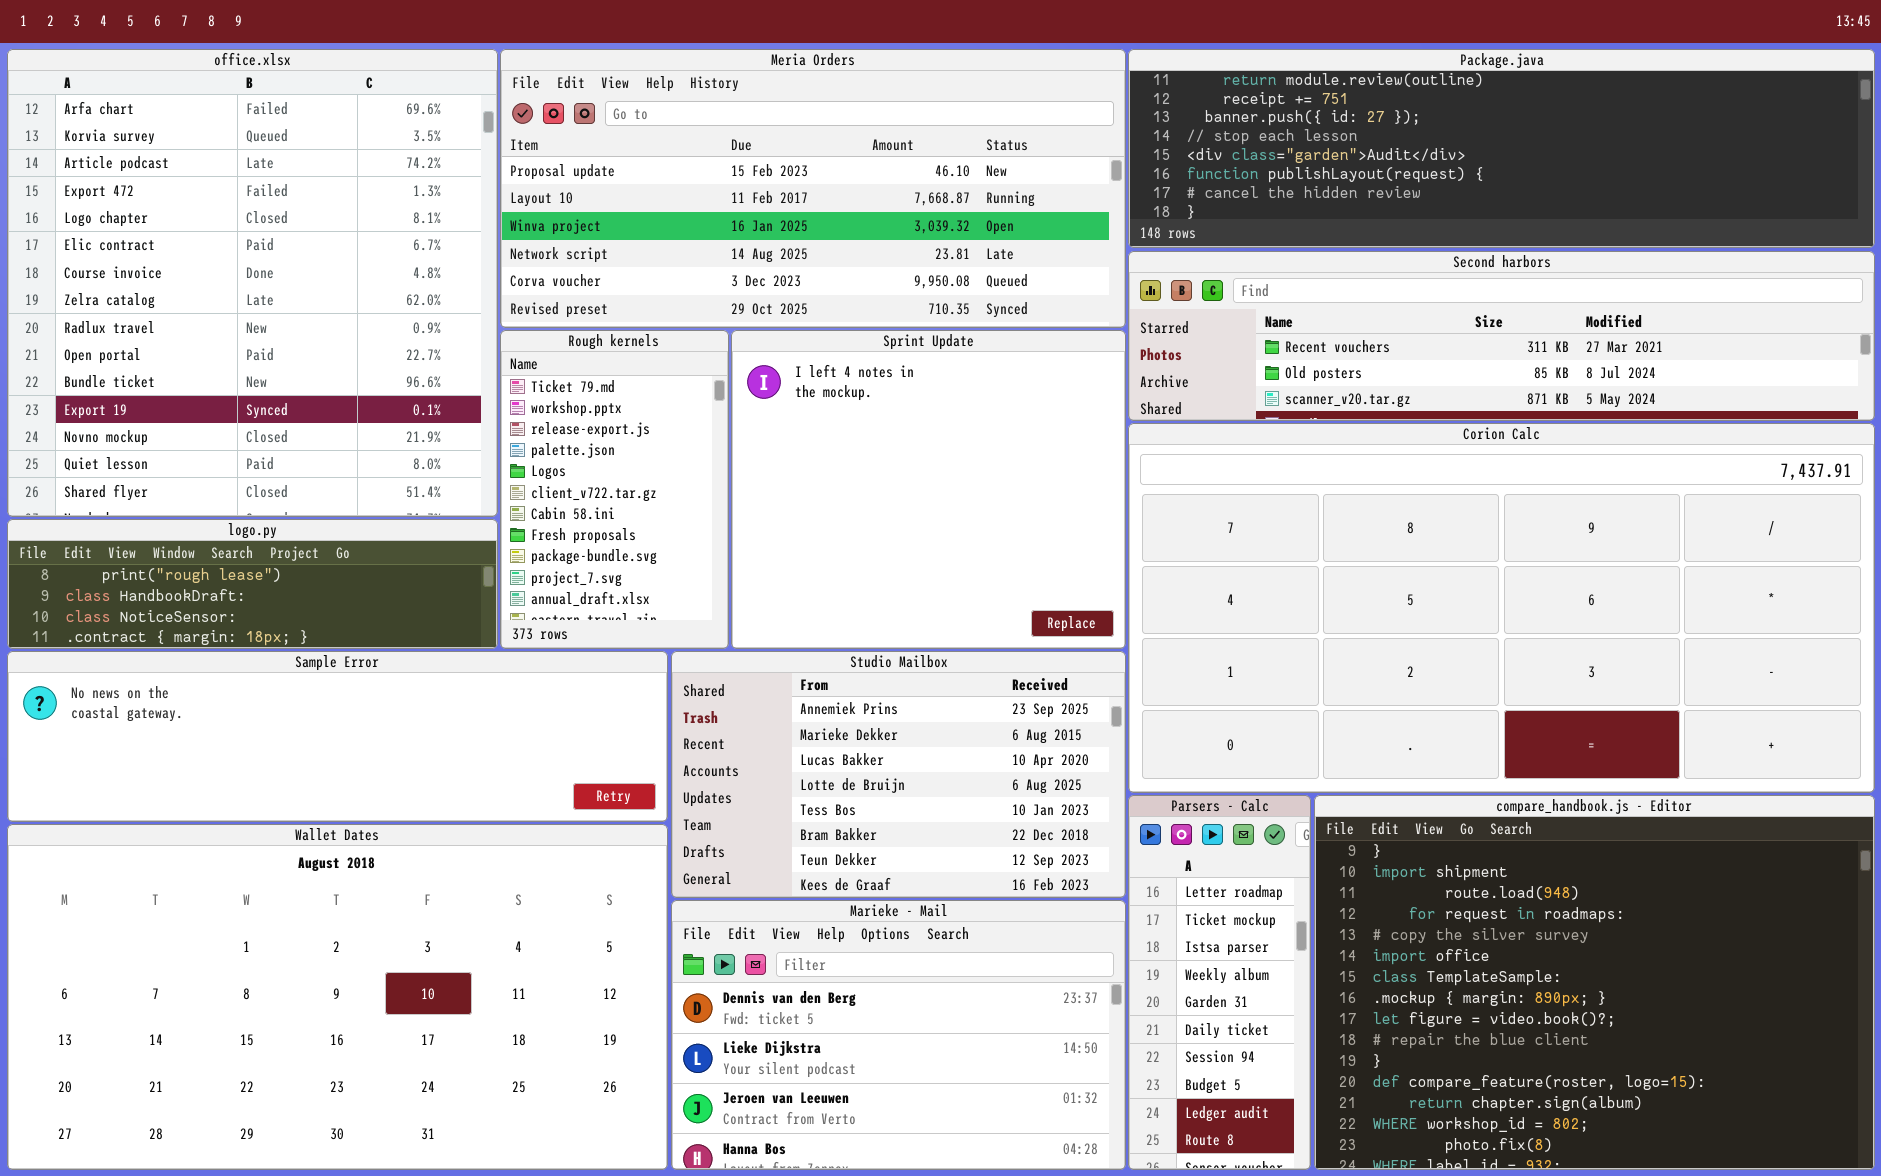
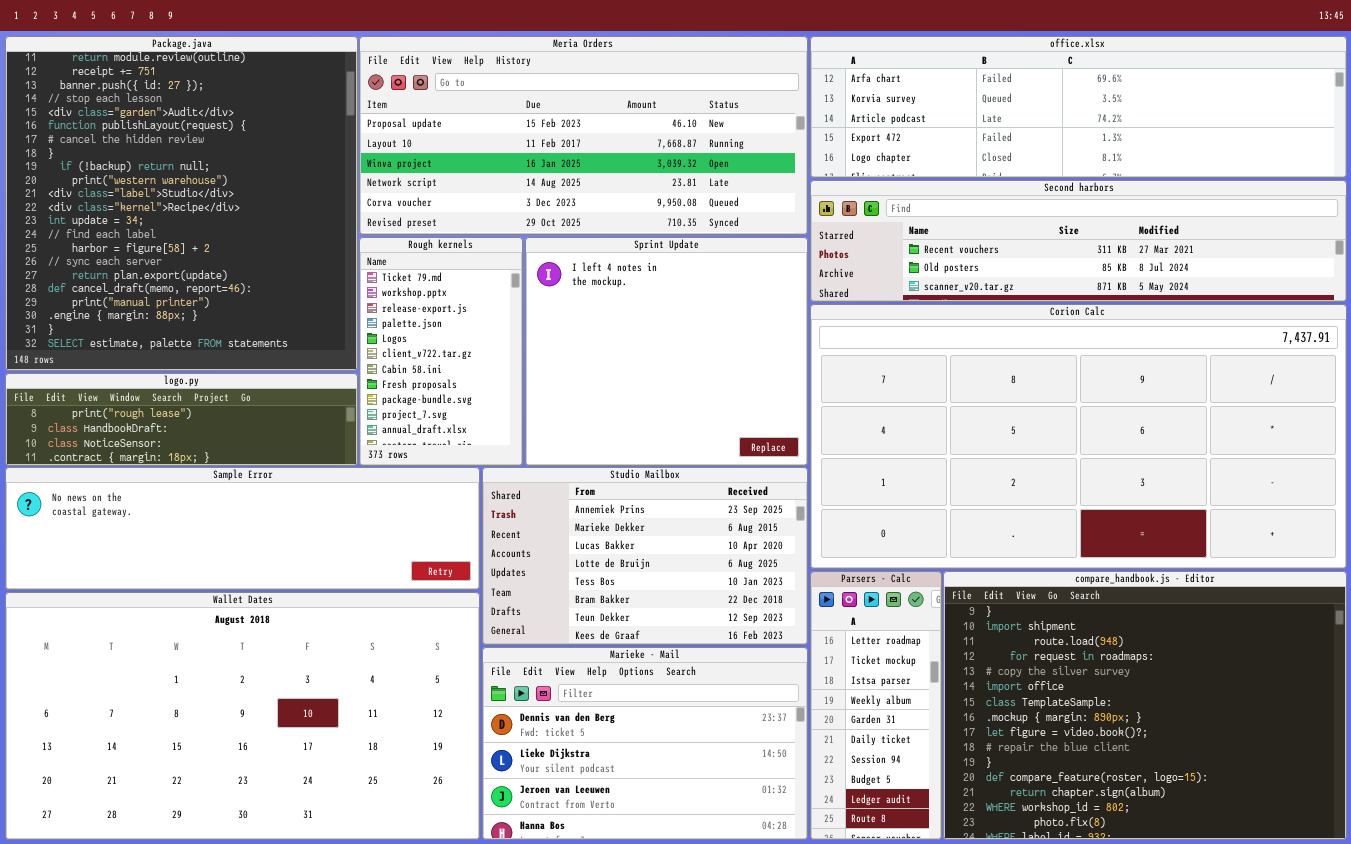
office.xlsx: [7,49,498,517] -> [810,36,1347,178], moved, resized
Package.java: [1128,49,1875,248] -> [5,36,358,371], moved, resized

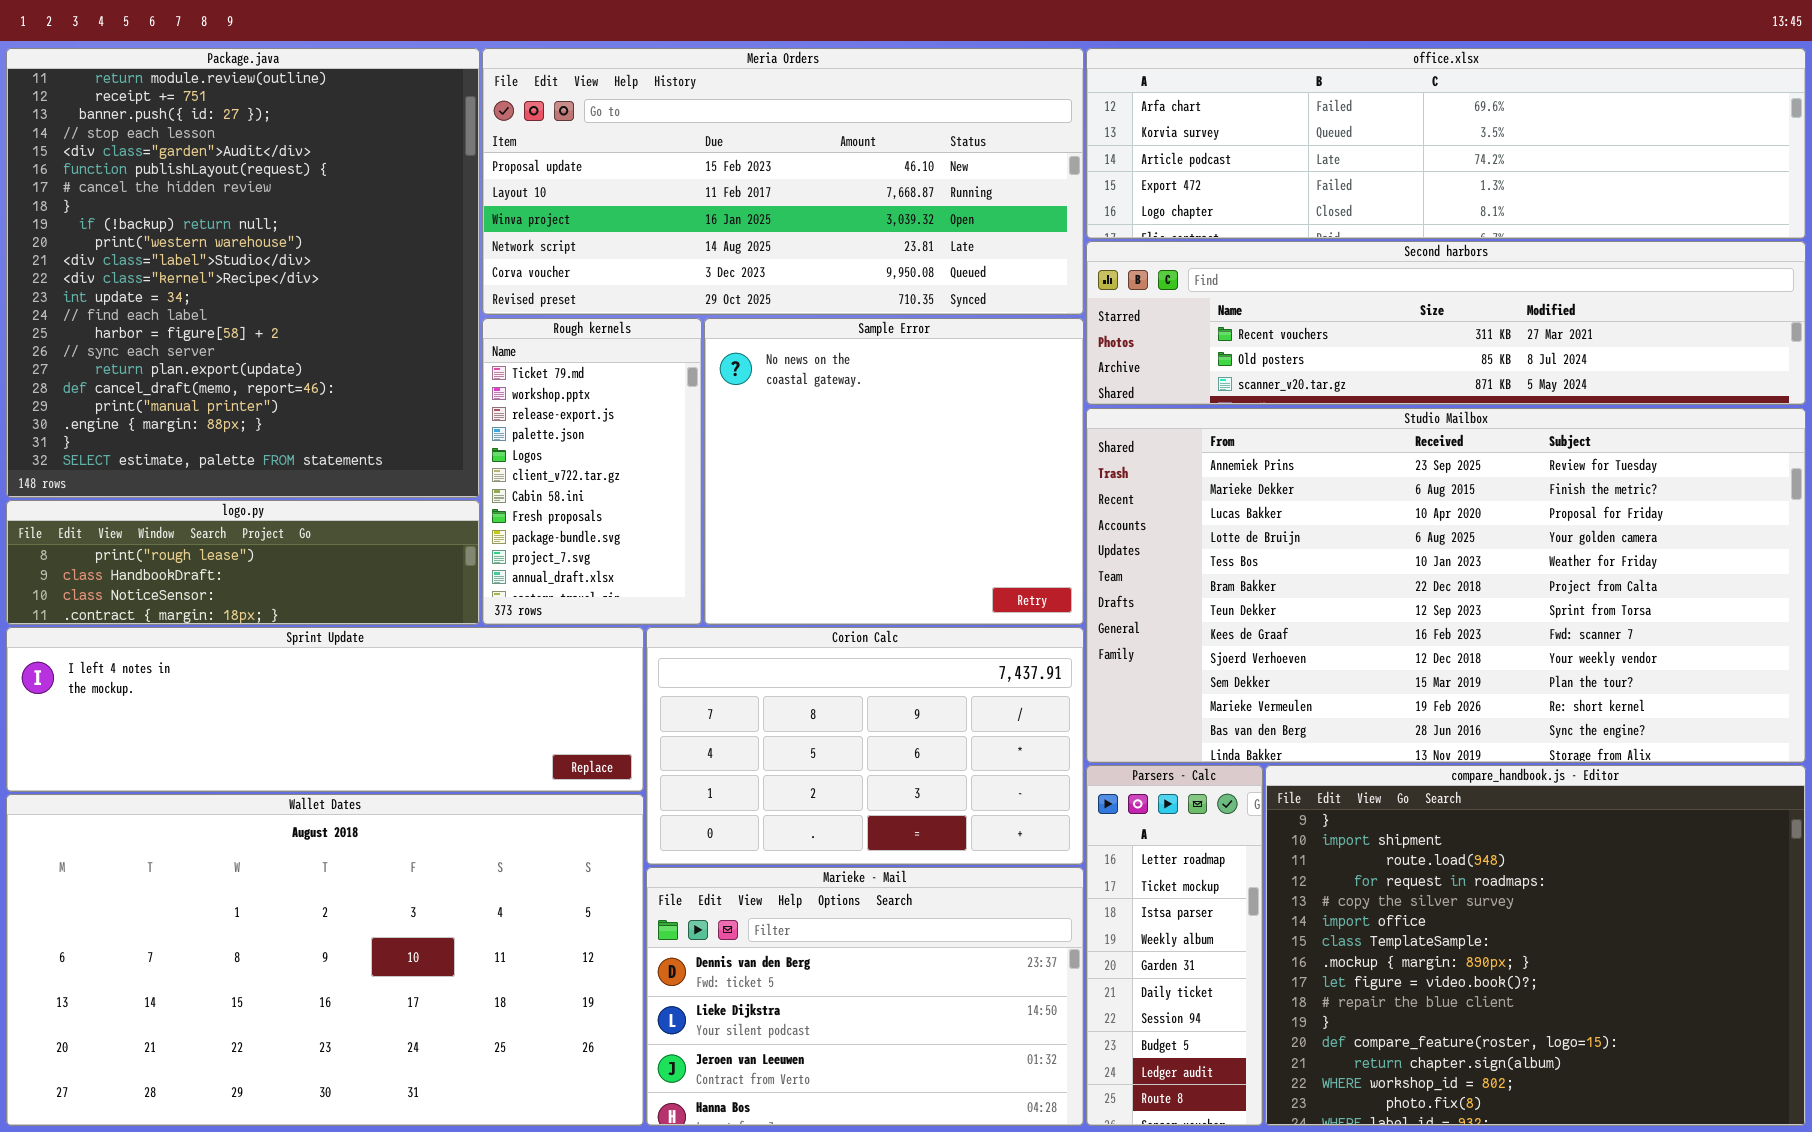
Sprint Update: [525,237,808,466] -> [6,627,644,792], moved, resized
Corion Calc: [810,304,1347,569] -> [646,627,1084,865], moved, resized
Sample Error: [5,467,480,590] -> [704,318,1084,625], moved, resized
Studio Mailbox: [482,467,808,645] -> [1086,408,1806,763], moved, resized

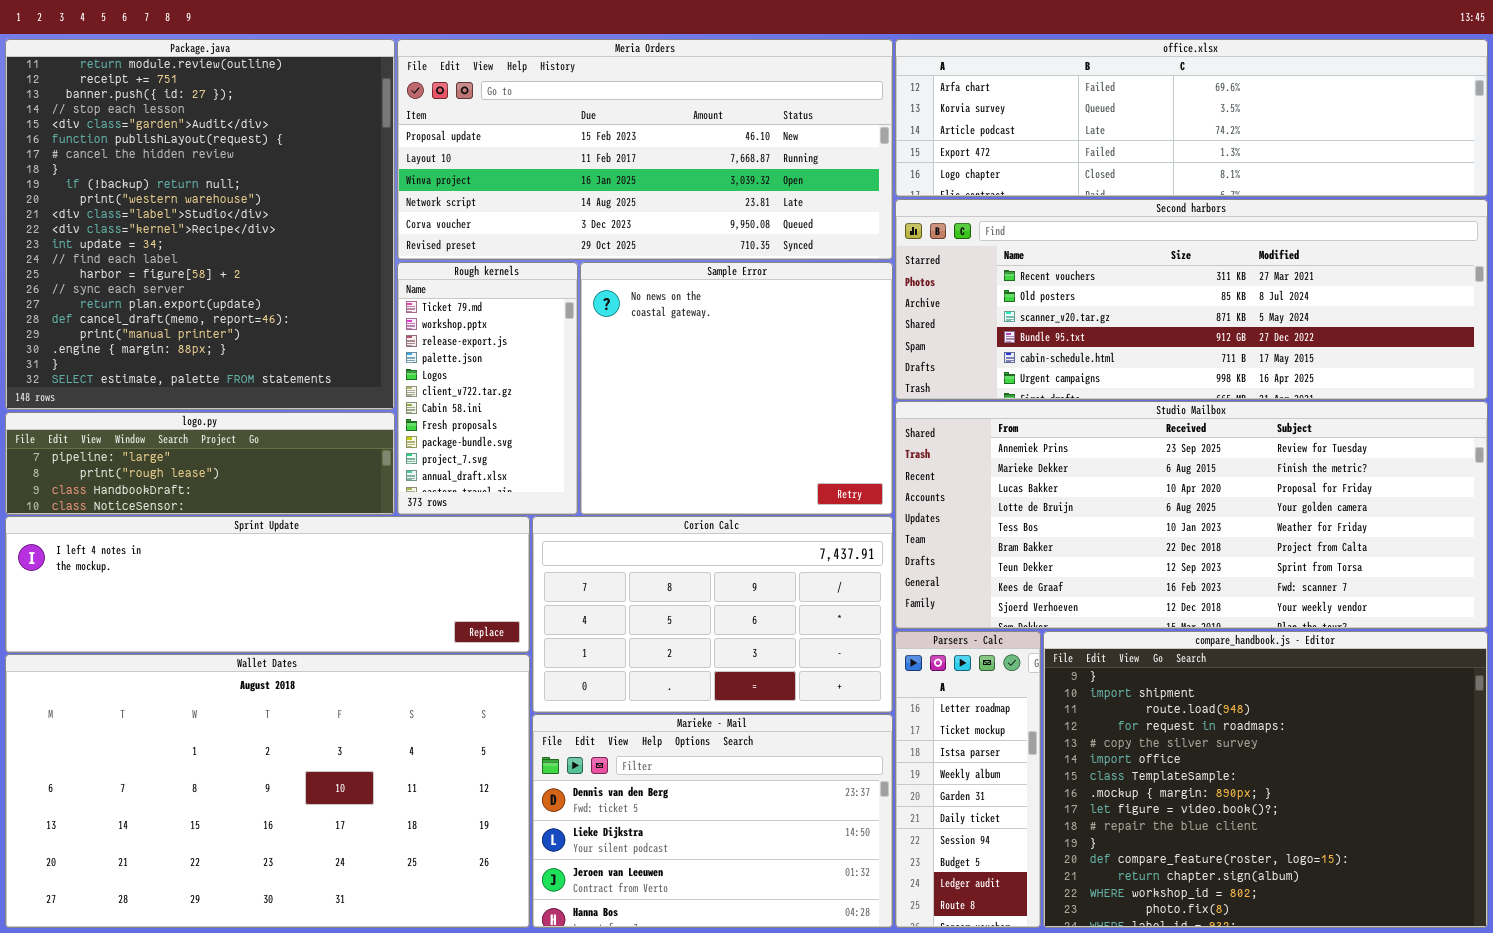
Second harbors: [1086,241,1806,405] -> [895,199,1488,400], resized
Studio Mailbox: [1086,408,1806,763] -> [895,401,1488,629], resized
logo.py: [6,500,480,625] -> [5,412,395,515], scrolled up 1 row

